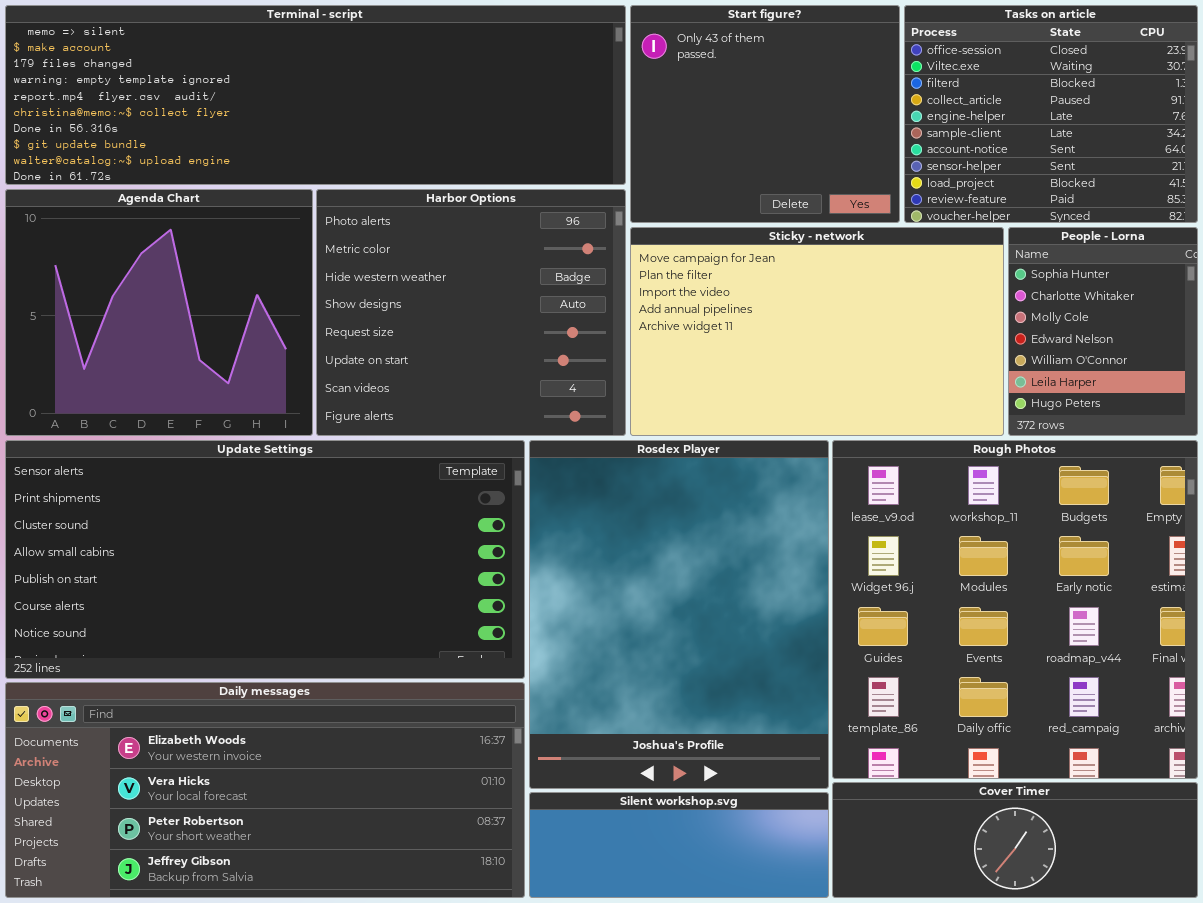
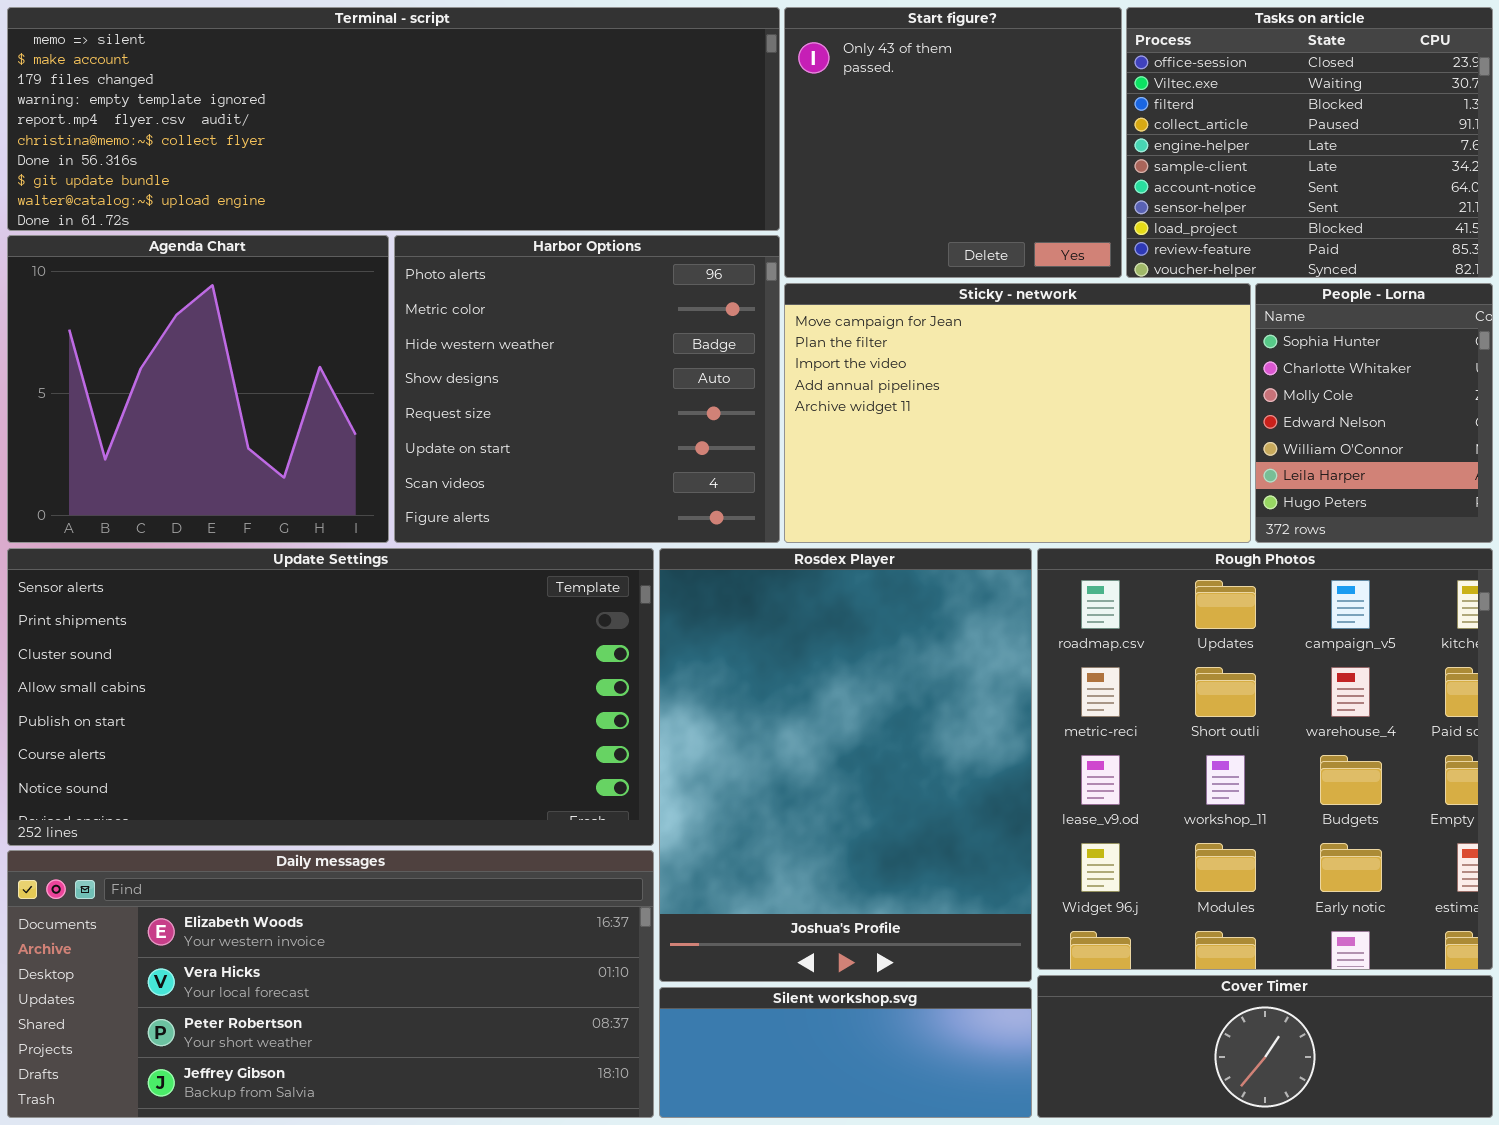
Rough Photos: [832,440,1198,779] -> [1037,548,1493,970], scrolled up 2 rows

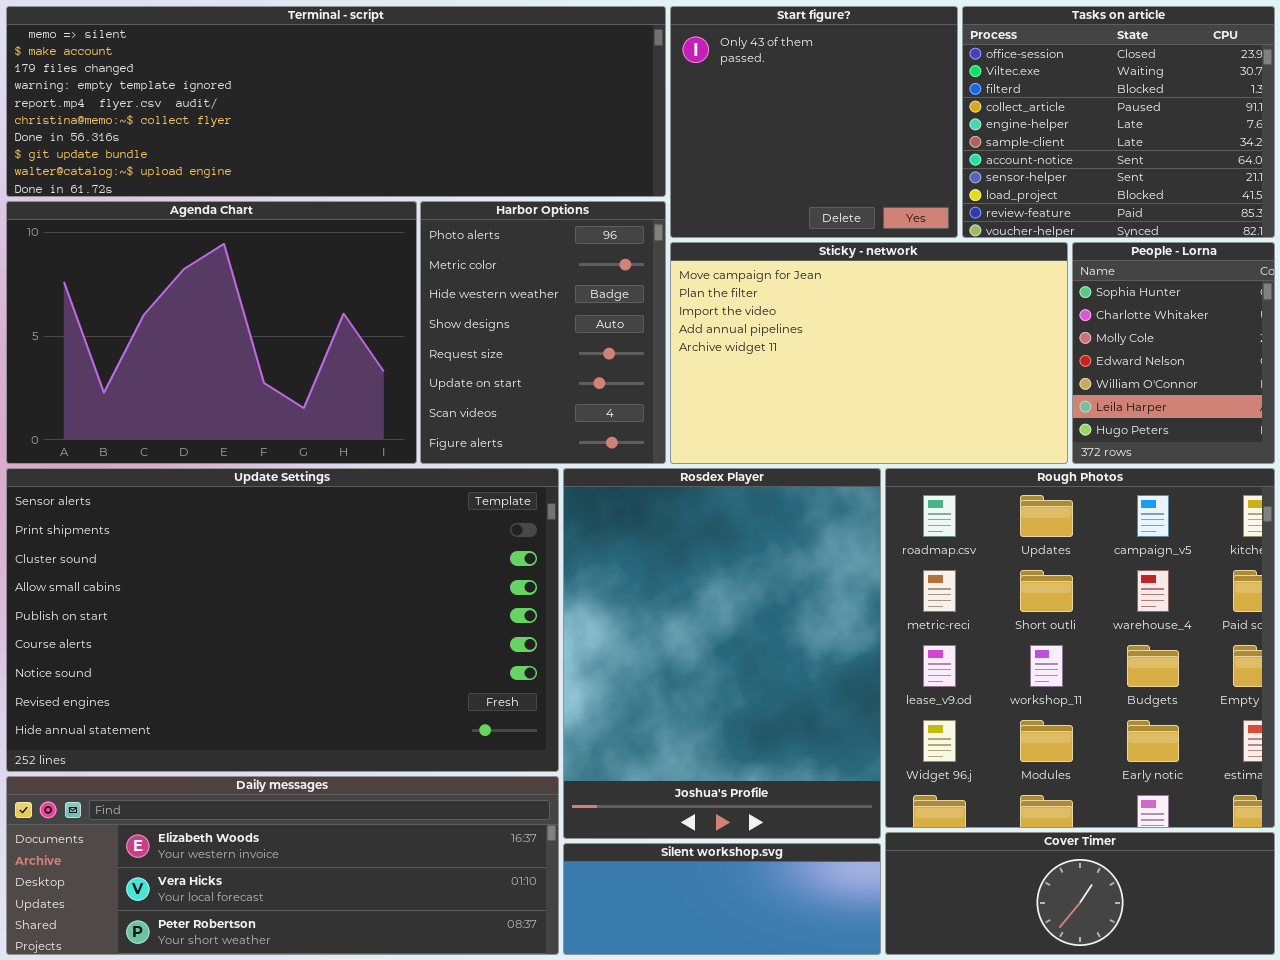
Agenda Chart: [7,235,389,543] -> [6,201,417,464], resized
Harbor Options: [394,235,780,543] -> [420,201,666,464], resized
Update Settings: [7,548,654,846] -> [6,468,559,772], resized
Daily messages: [7,850,654,1118] -> [6,776,559,955], resized

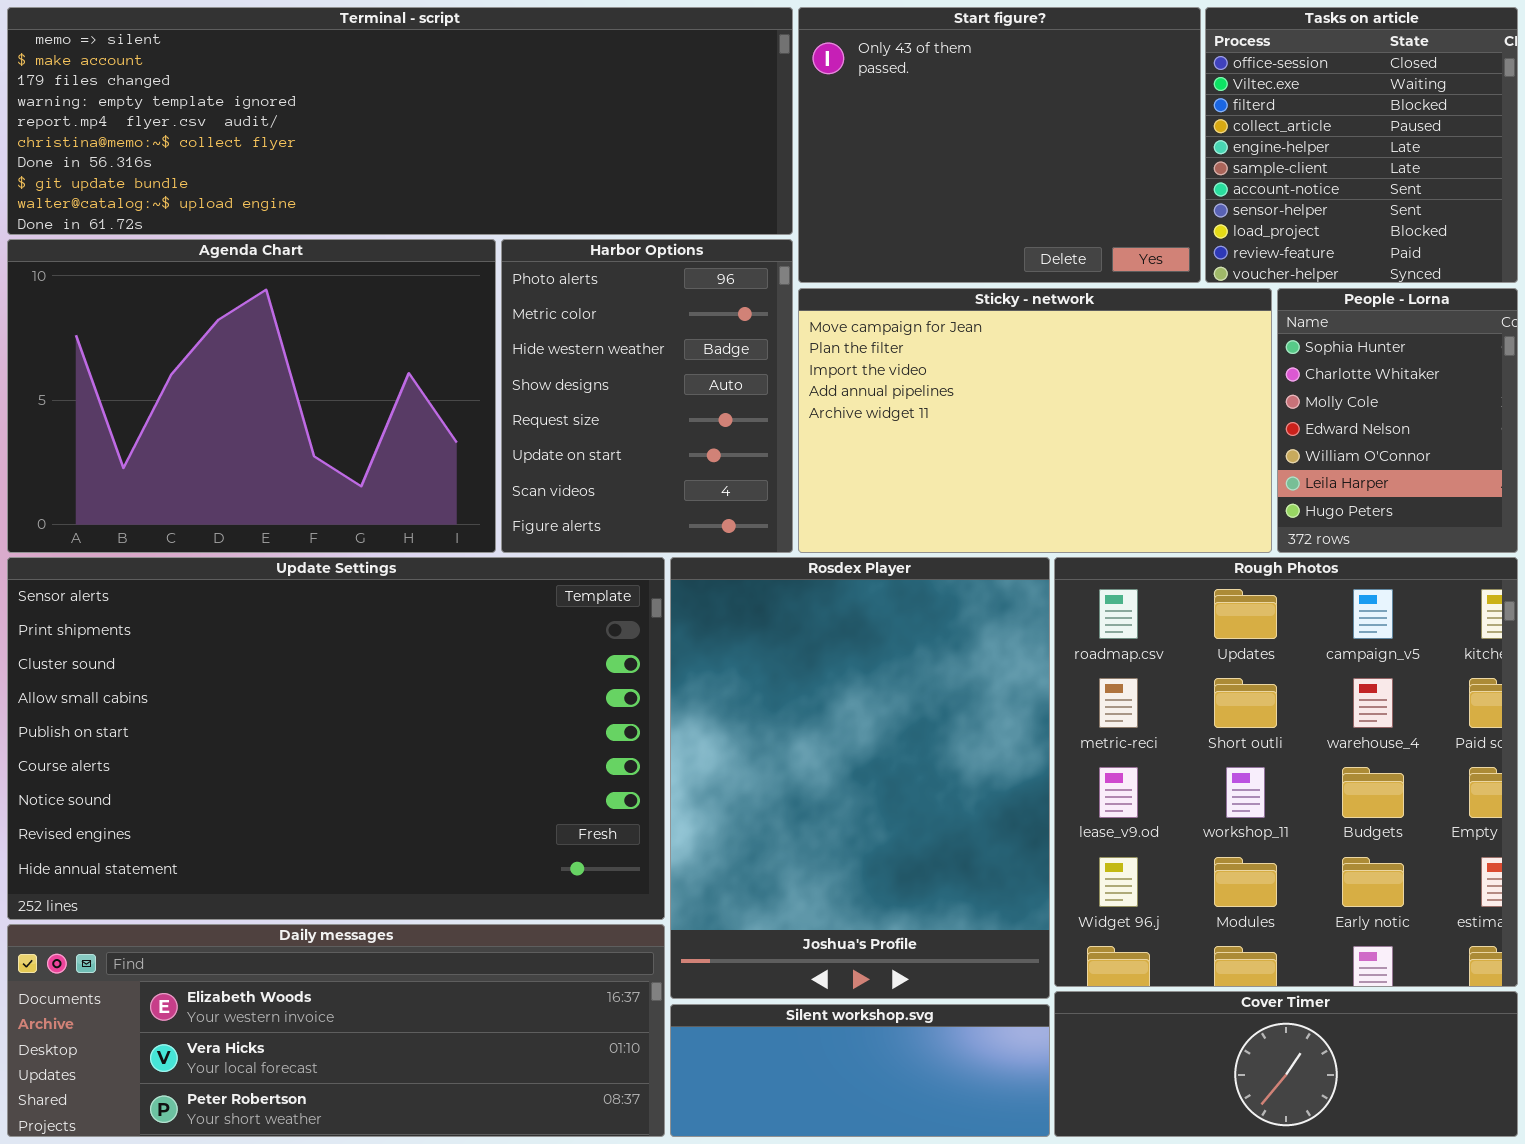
Start figure?: [670,6,958,238] -> [798,7,1201,283], resized
Tasks on article: [962,6,1275,238] -> [1205,7,1518,283], resized

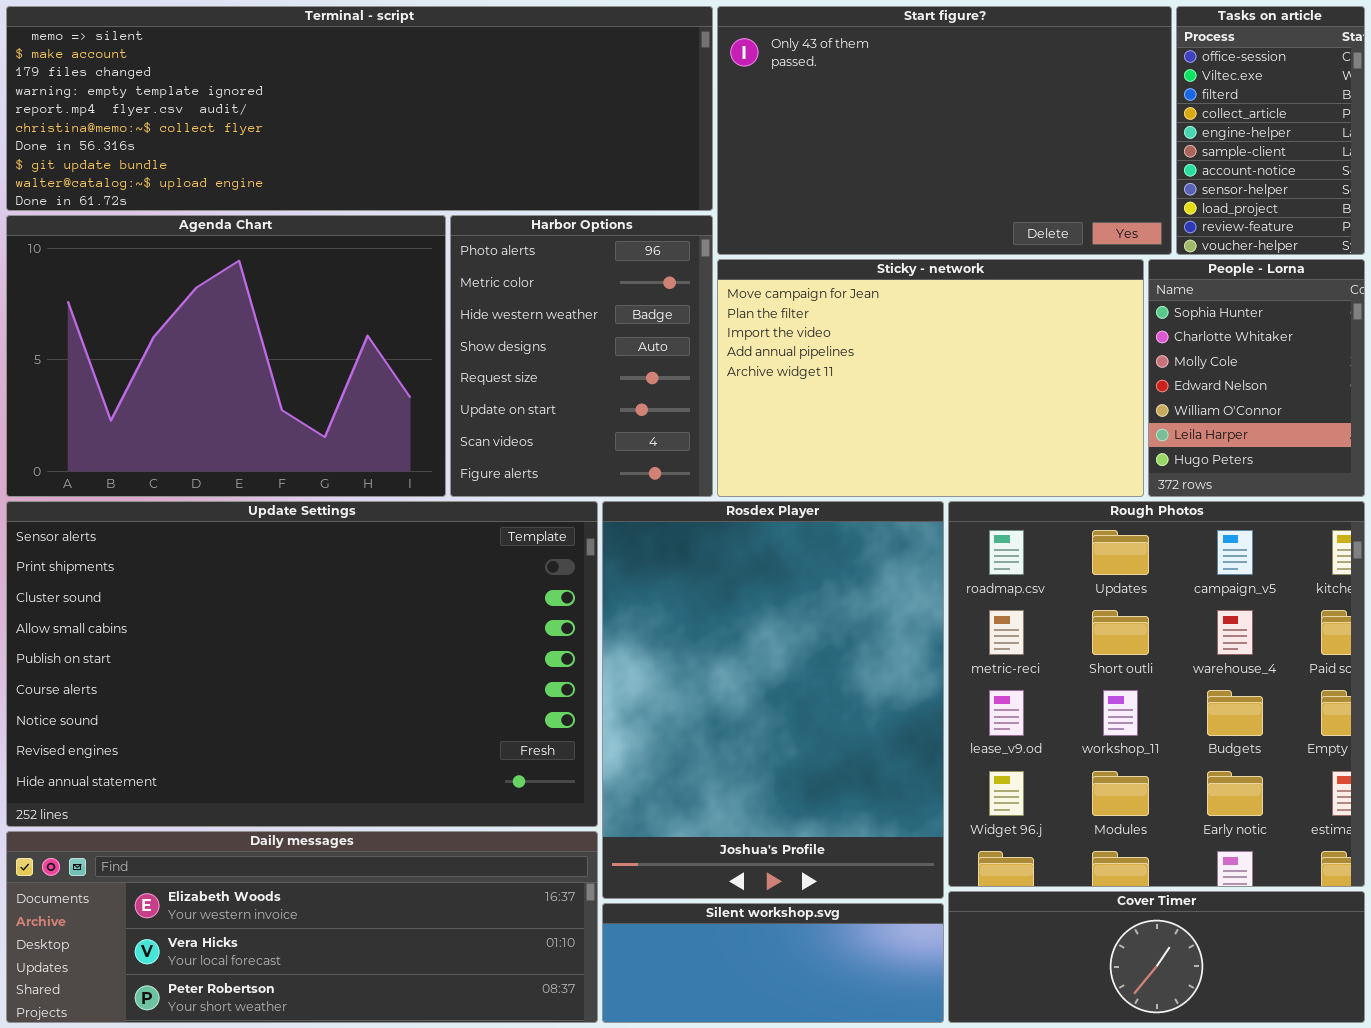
Start figure?: [798,7,1201,283] -> [717,6,1172,255], resized
Tasks on article: [1205,7,1518,283] -> [1176,6,1365,255], resized

